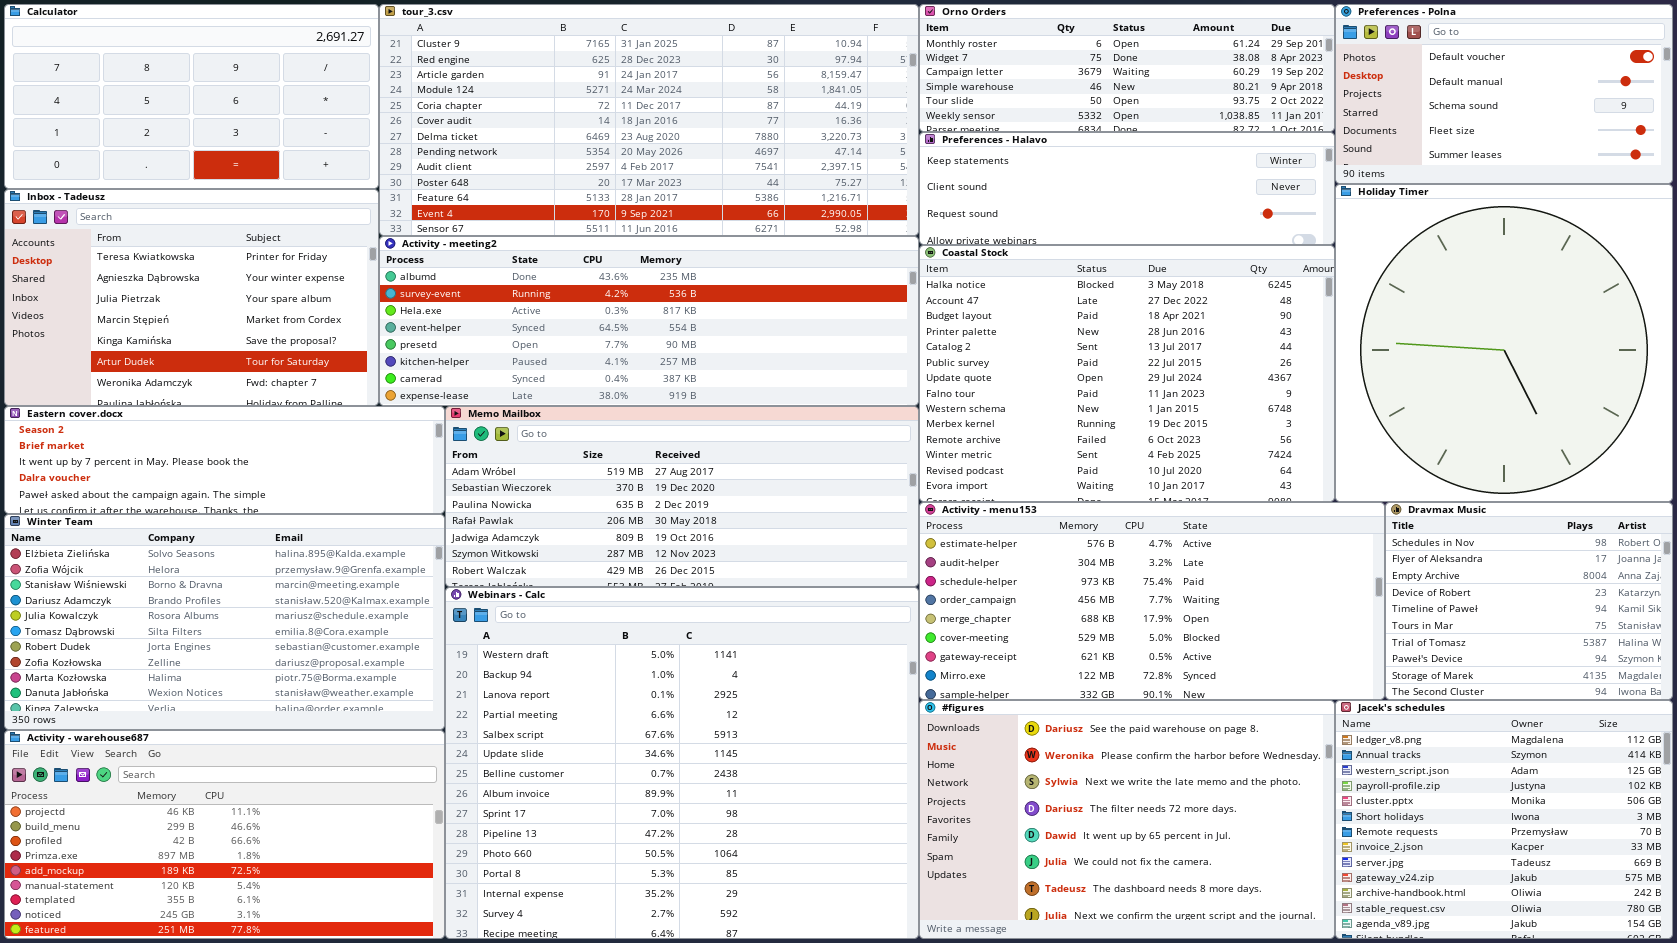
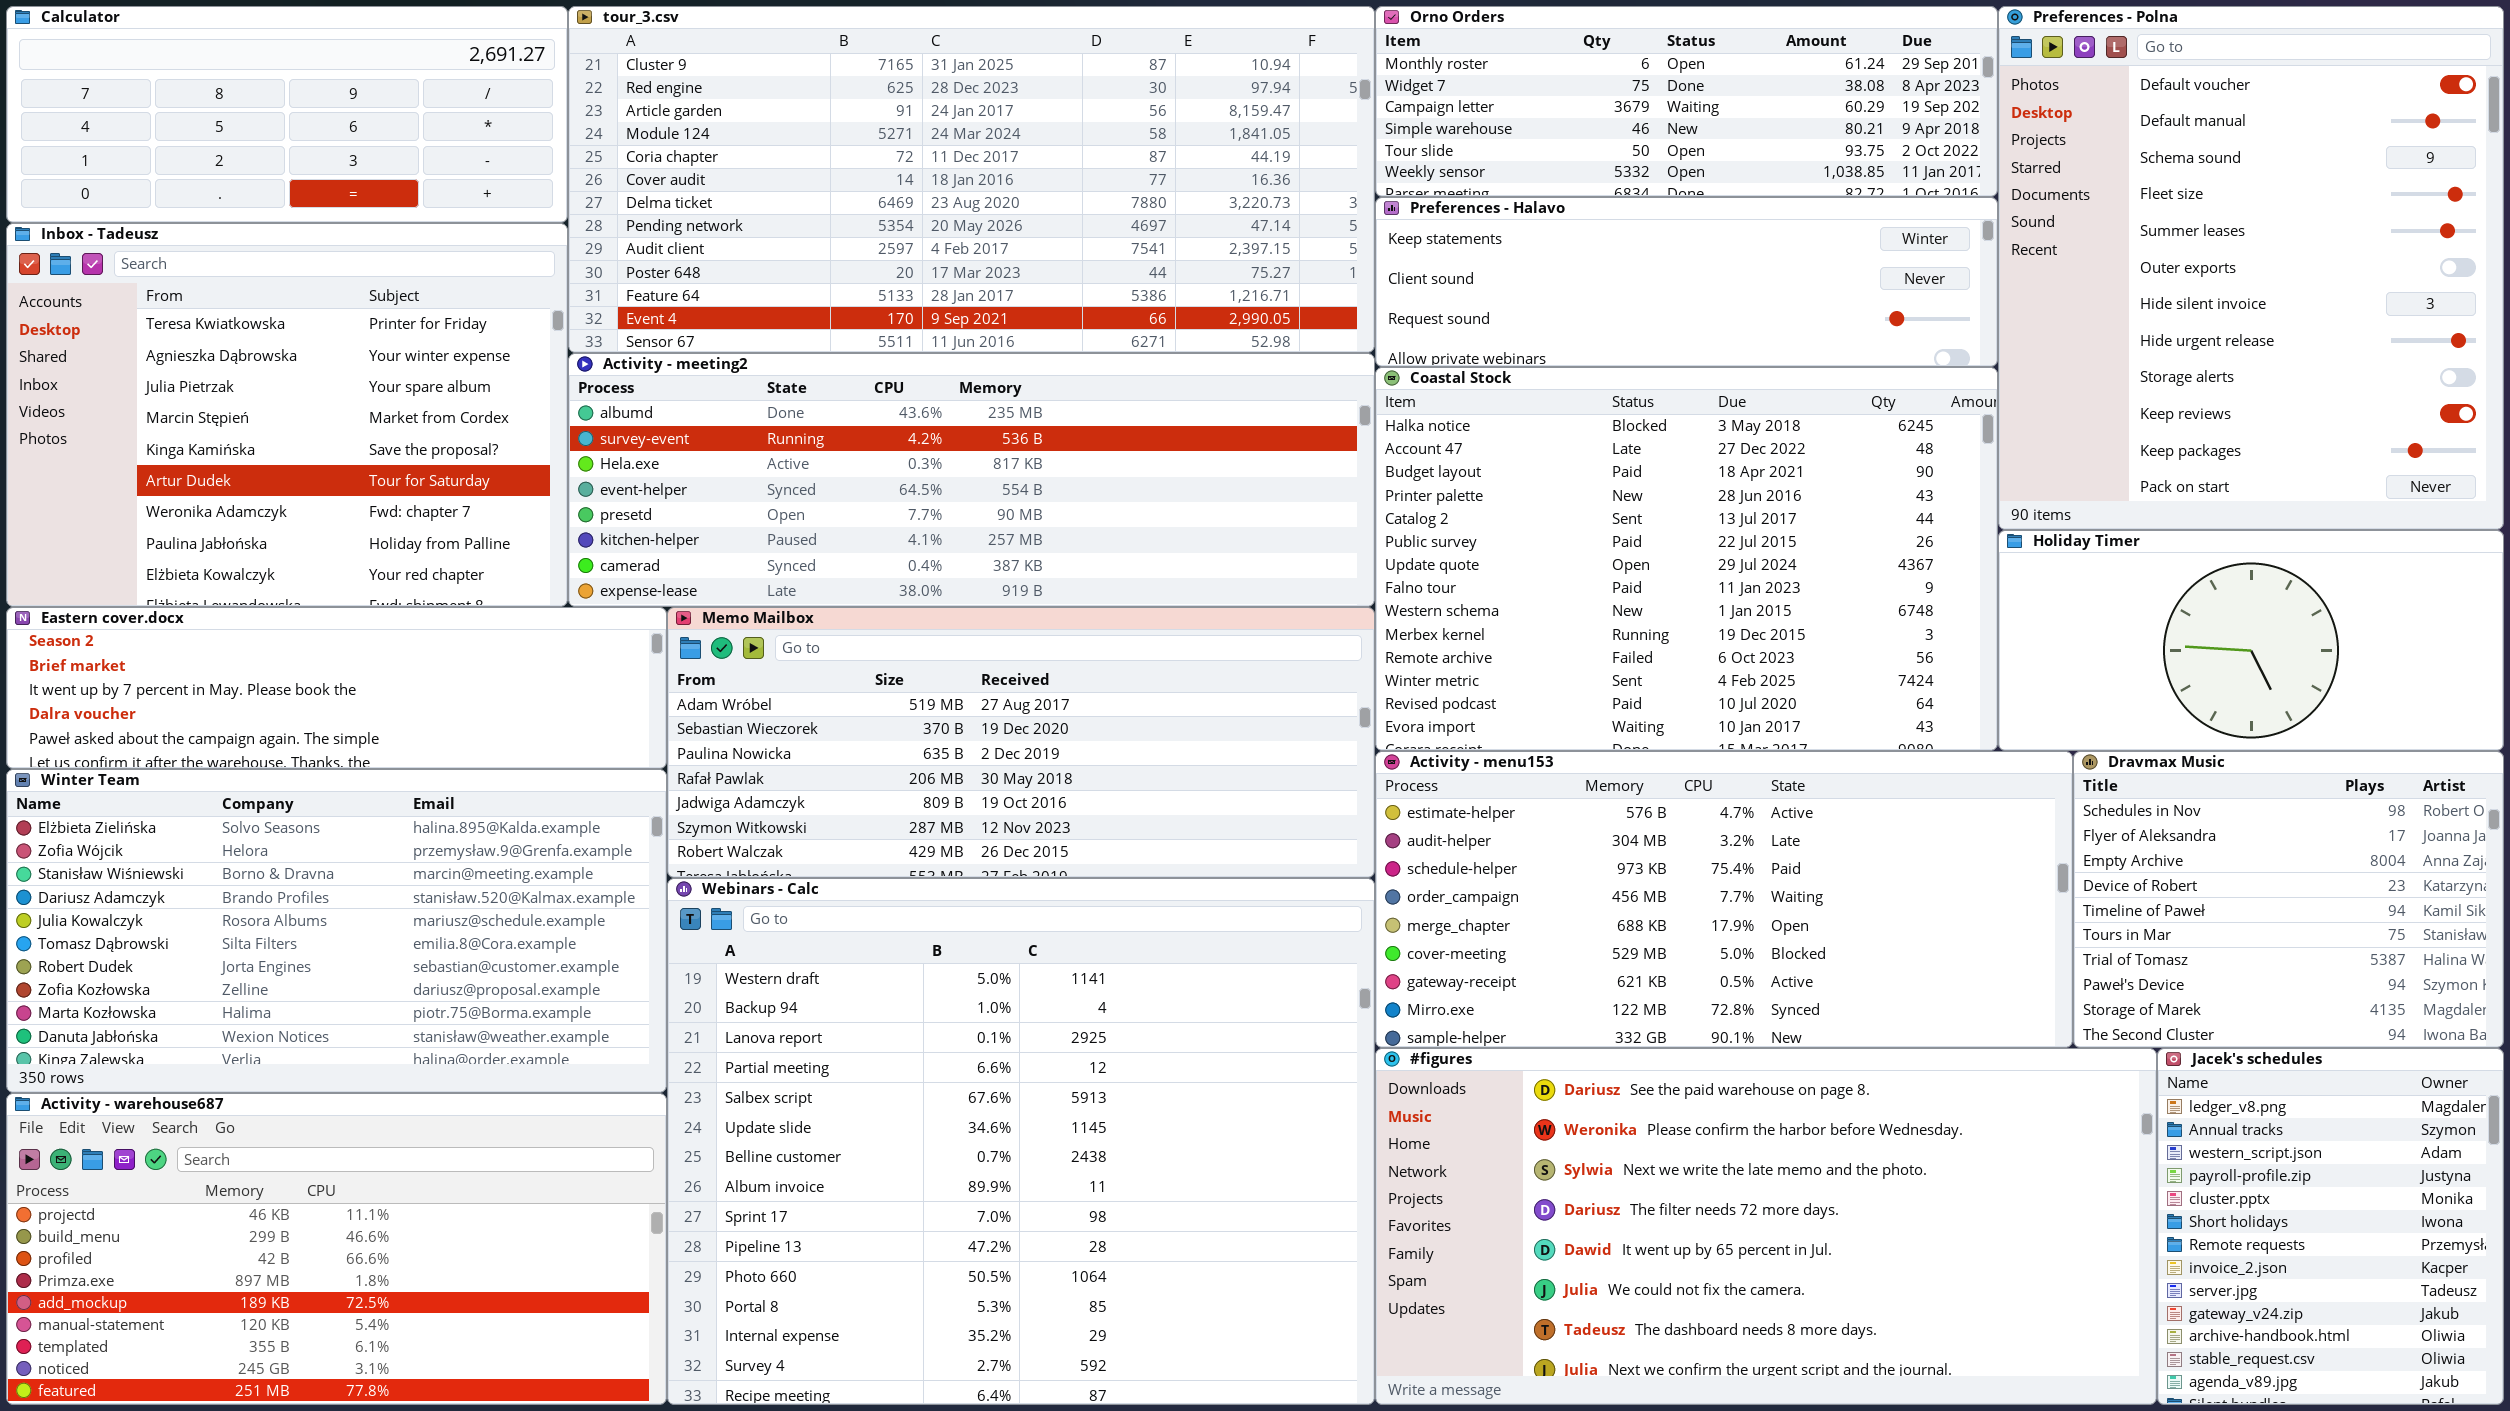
Calculator: [4,4,379,189] -> [6,6,568,223], resized
Preferences - Polna: [1335,4,1673,184] -> [1998,6,2504,530], resized
Holiday Timer: [1335,184,1673,502] -> [1998,530,2504,751], resized
Inbox - Tadeusz: [4,189,379,406] -> [6,223,568,607], resized
#figures: [919,700,1335,939] -> [1375,1048,2157,1405], resized
Jacek's schedules: [1335,700,1673,939] -> [2157,1048,2504,1405], resized

